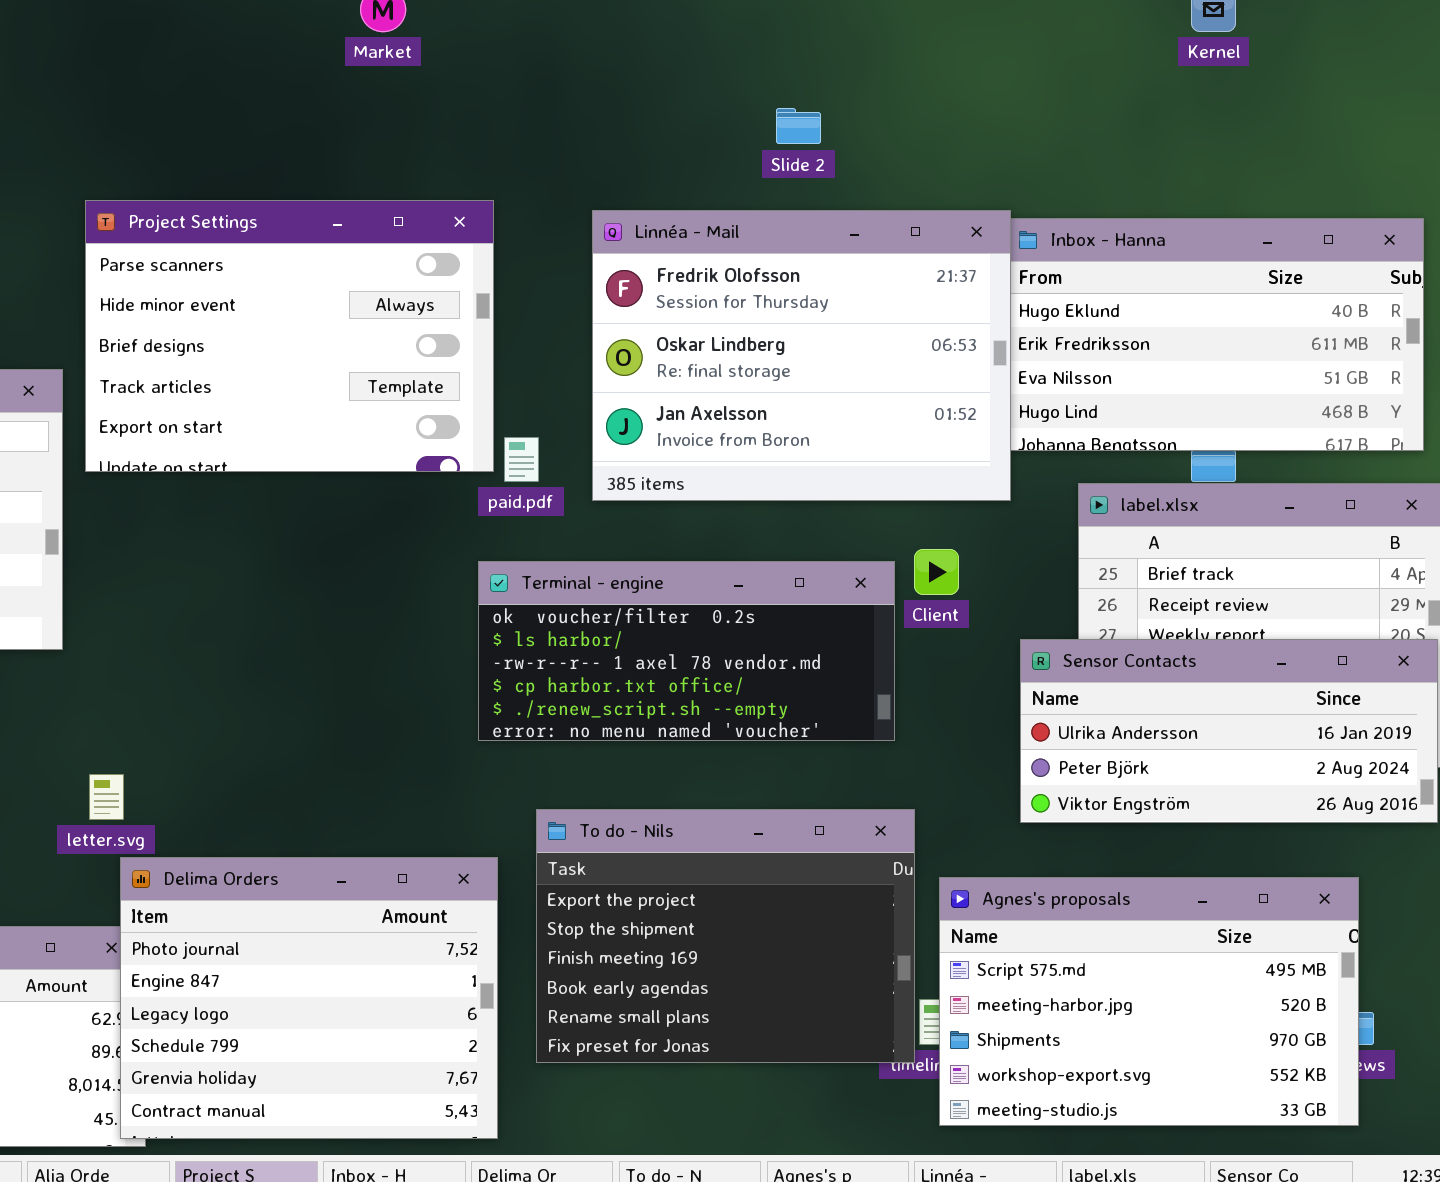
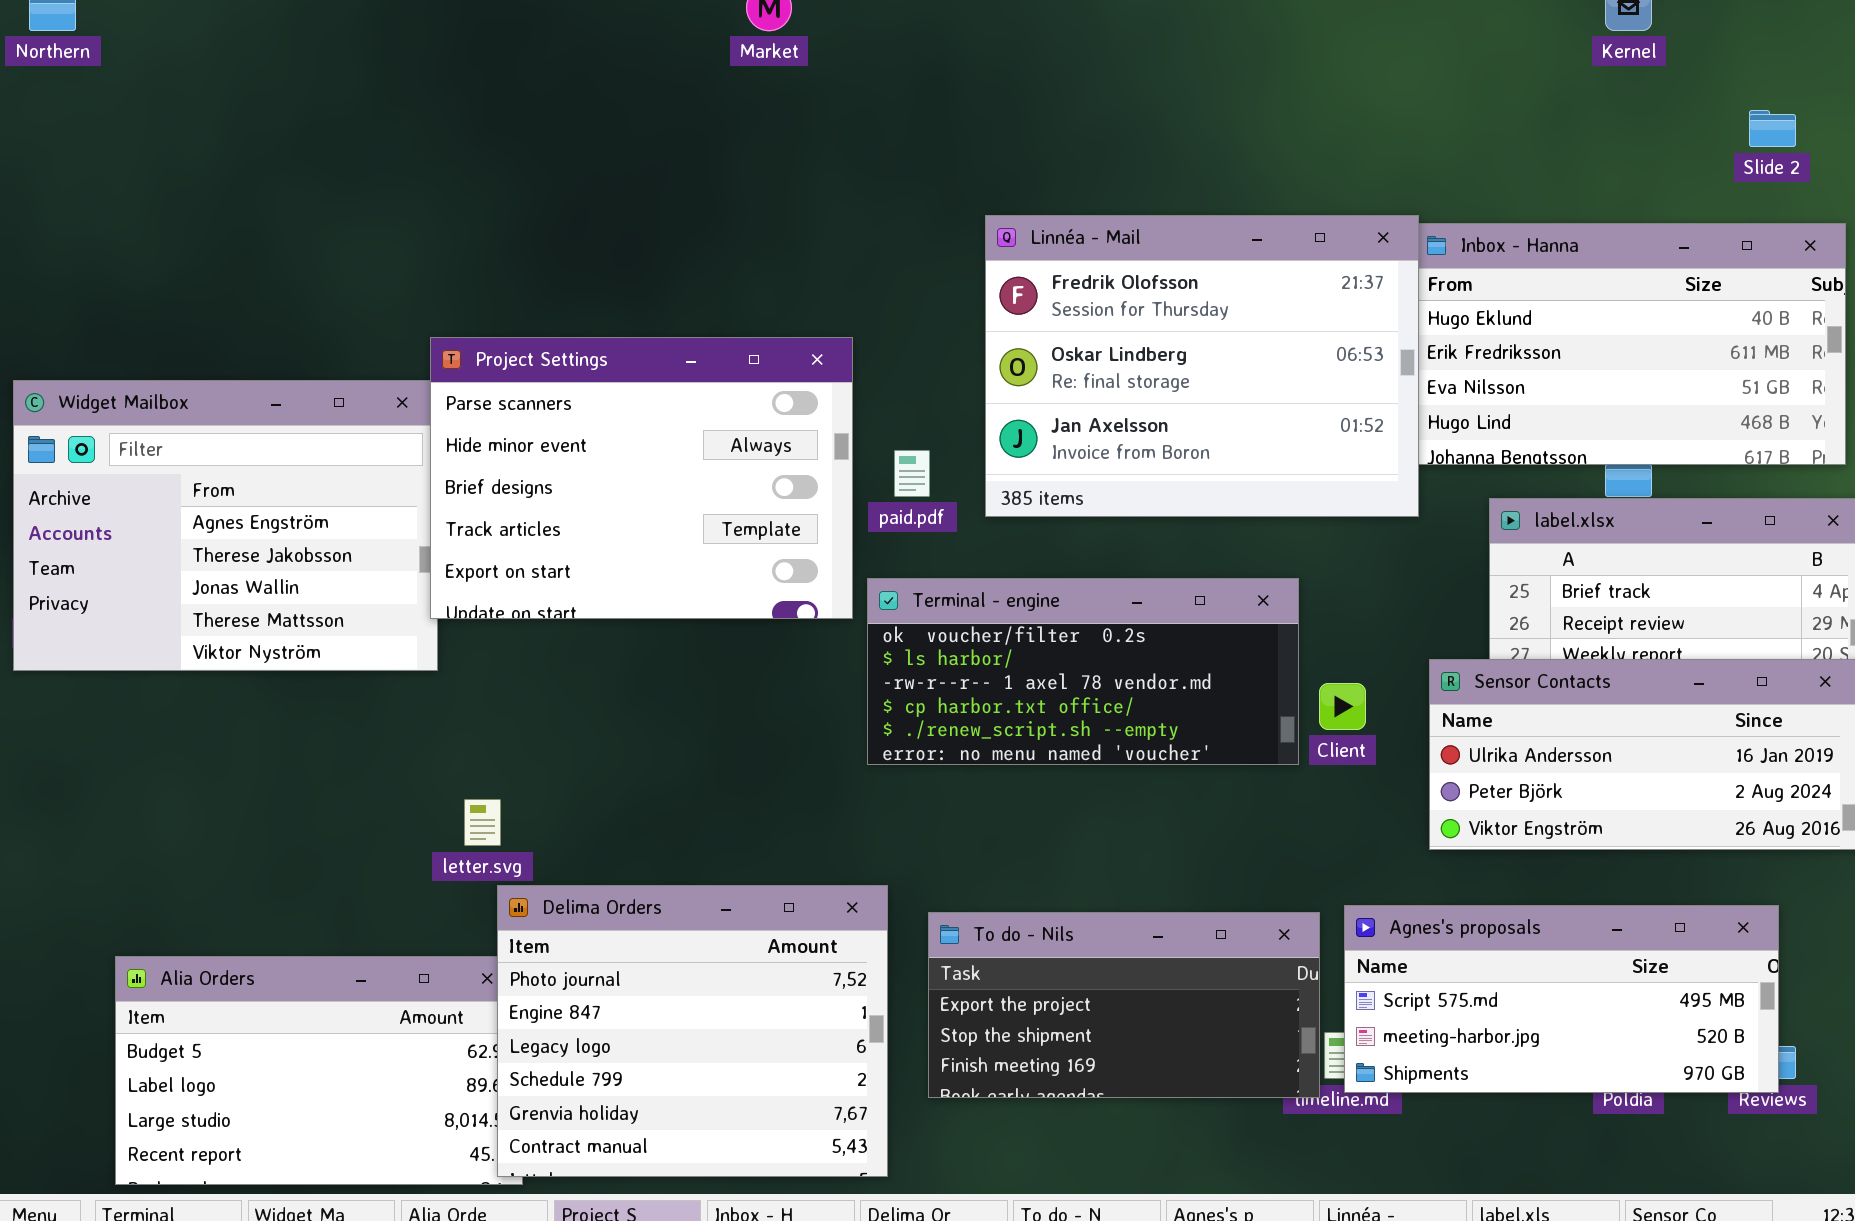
Slide 2: [776,108,821,144] -> [1749,110,1796,147], moved
Project Settings: [85,200,494,472] -> [430,337,853,619], moved
Client: [914,549,959,595] -> [1319,683,1366,730], moved
To do - Nils: [536,809,915,1063] -> [928,912,1320,1098], resized
Agnes's proposals: [939,877,1359,1126] -> [1344,905,1779,1093], resized

